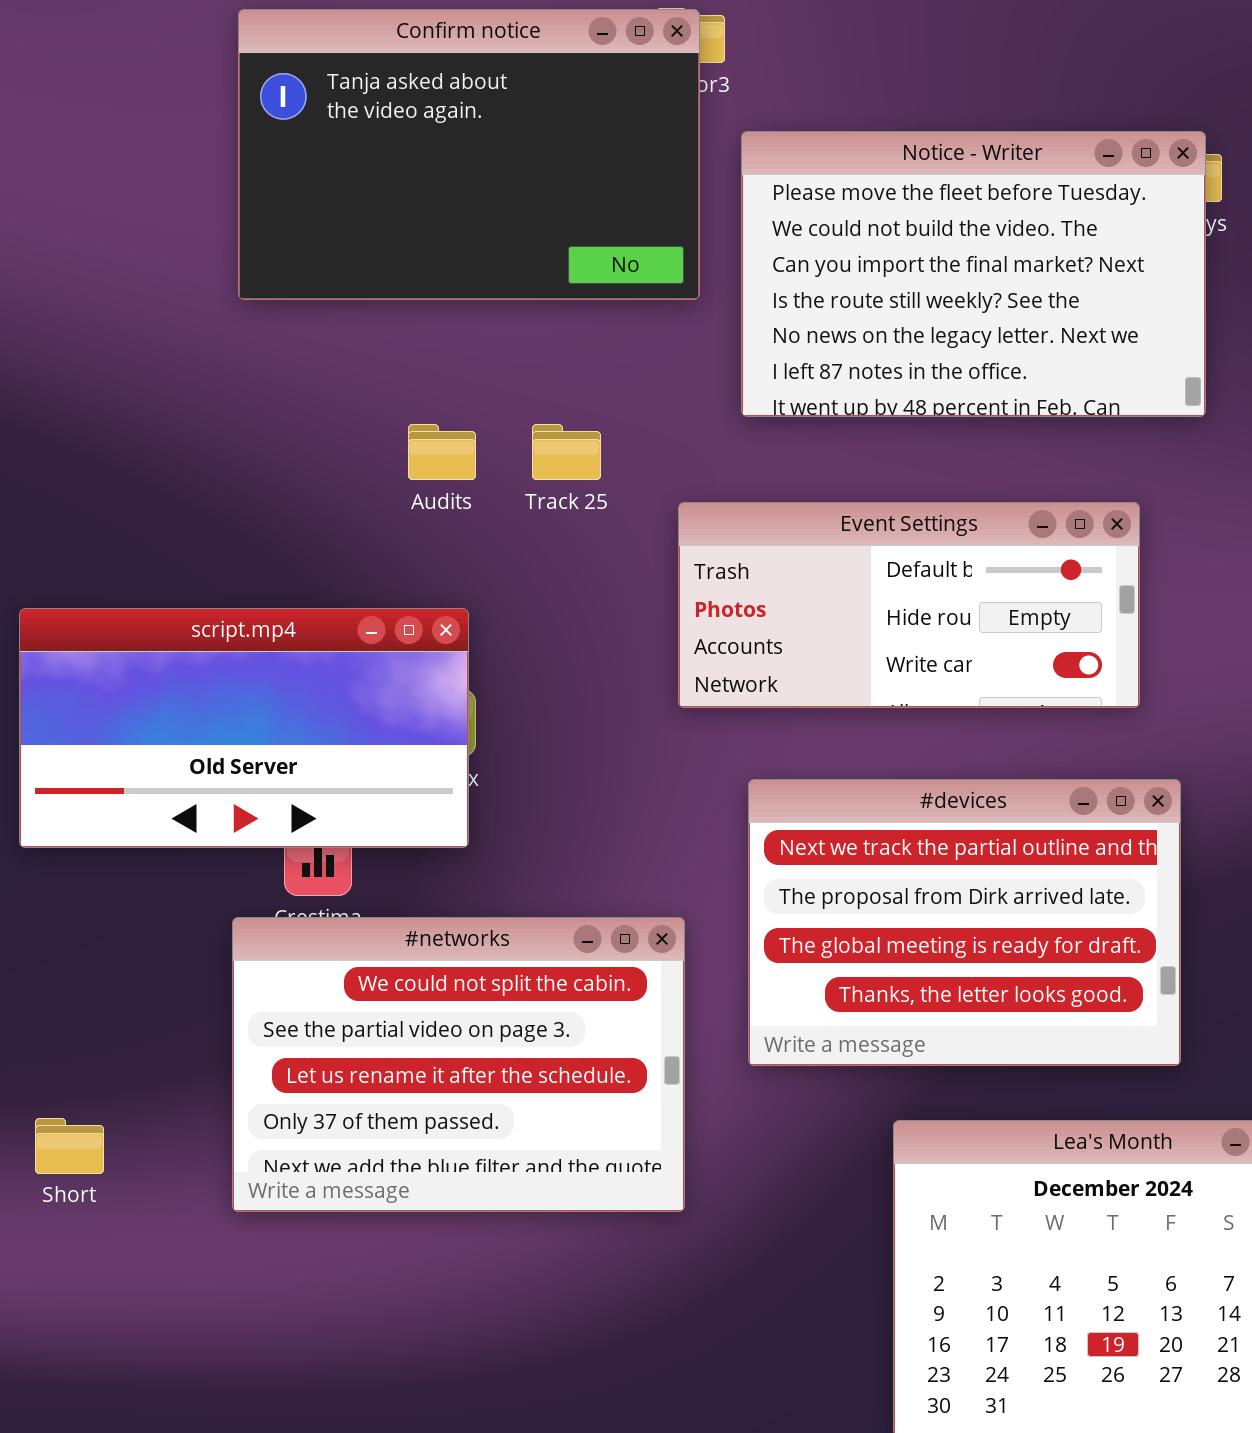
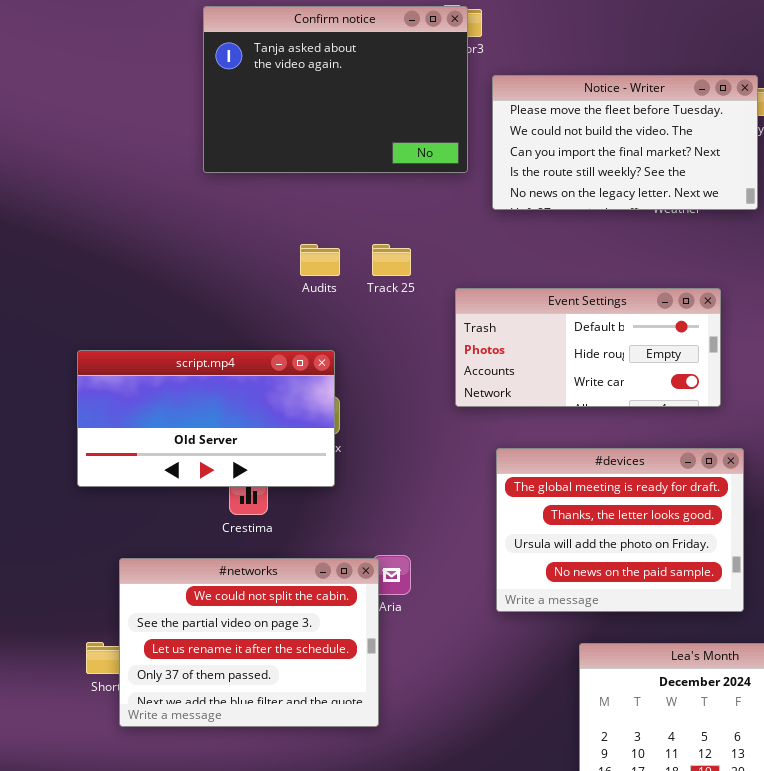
Notice - Writer: [741,131,1206,417] -> [492,75,758,210], resized
#devices: [748,779,1181,1066] -> [496,448,744,612], scrolled down 2 rows
#networks: [232,917,685,1212] -> [119,558,379,727], moved

